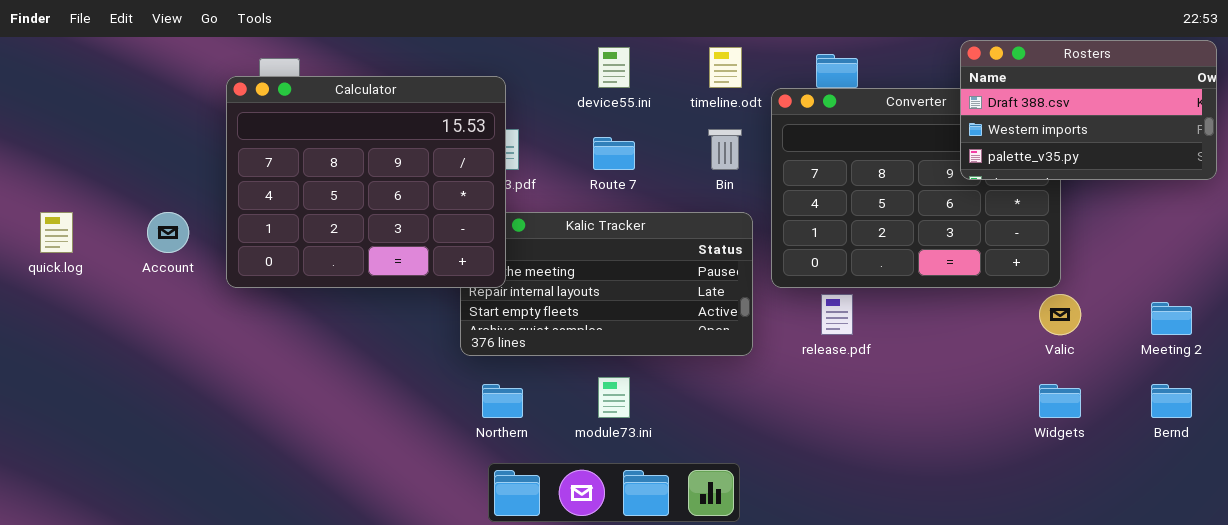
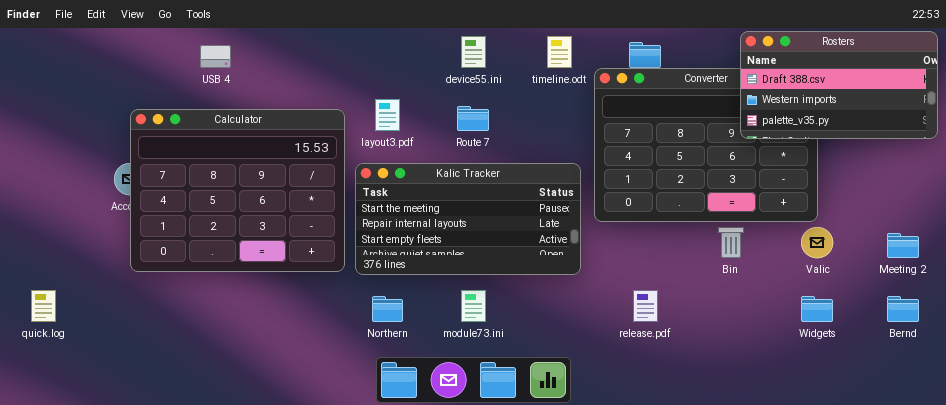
Calculator: [226,76,506,288] -> [130,109,345,272], moved
Bin: [708,129,742,170] -> [718,227,744,258], moved
quick.log: [40,212,73,253] -> [31,290,56,322], moved
release.pdf: [821,294,853,335] -> [633,290,658,322], moved

